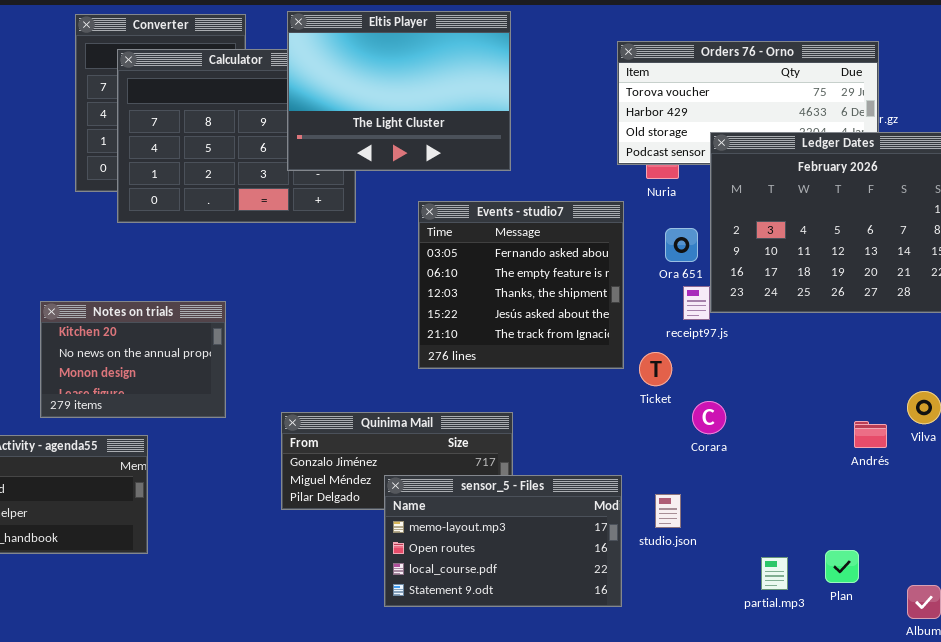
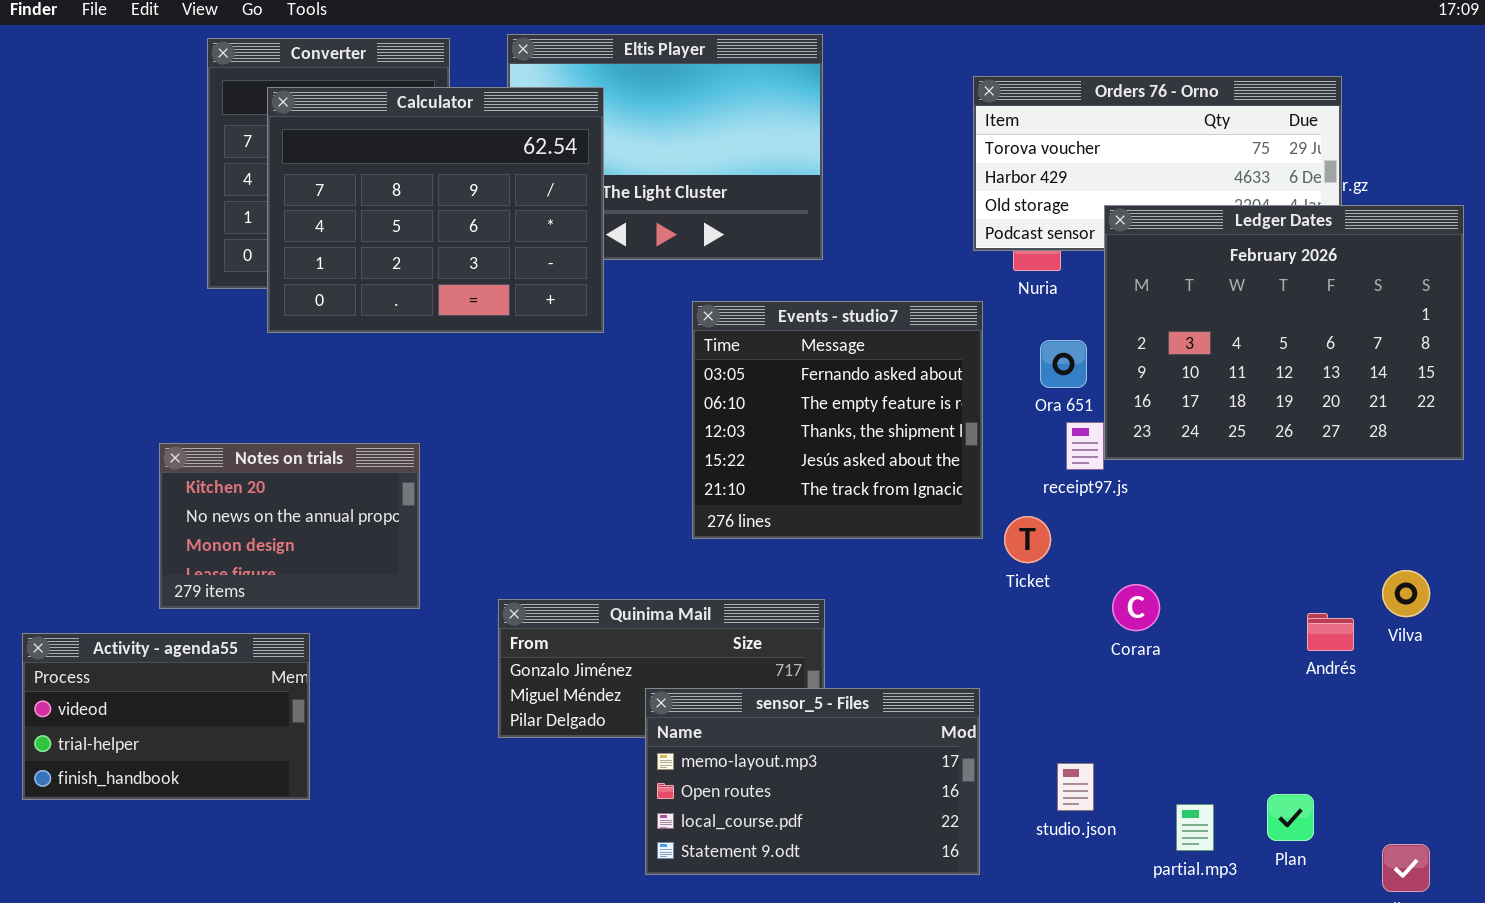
Calculator: [117,49,356,223] -> [267,87,604,333], raised
Corara: [692,401,726,434] -> [1112,584,1160,631], moved
studio.json: [655,494,681,528] -> [1057,763,1094,811], moved

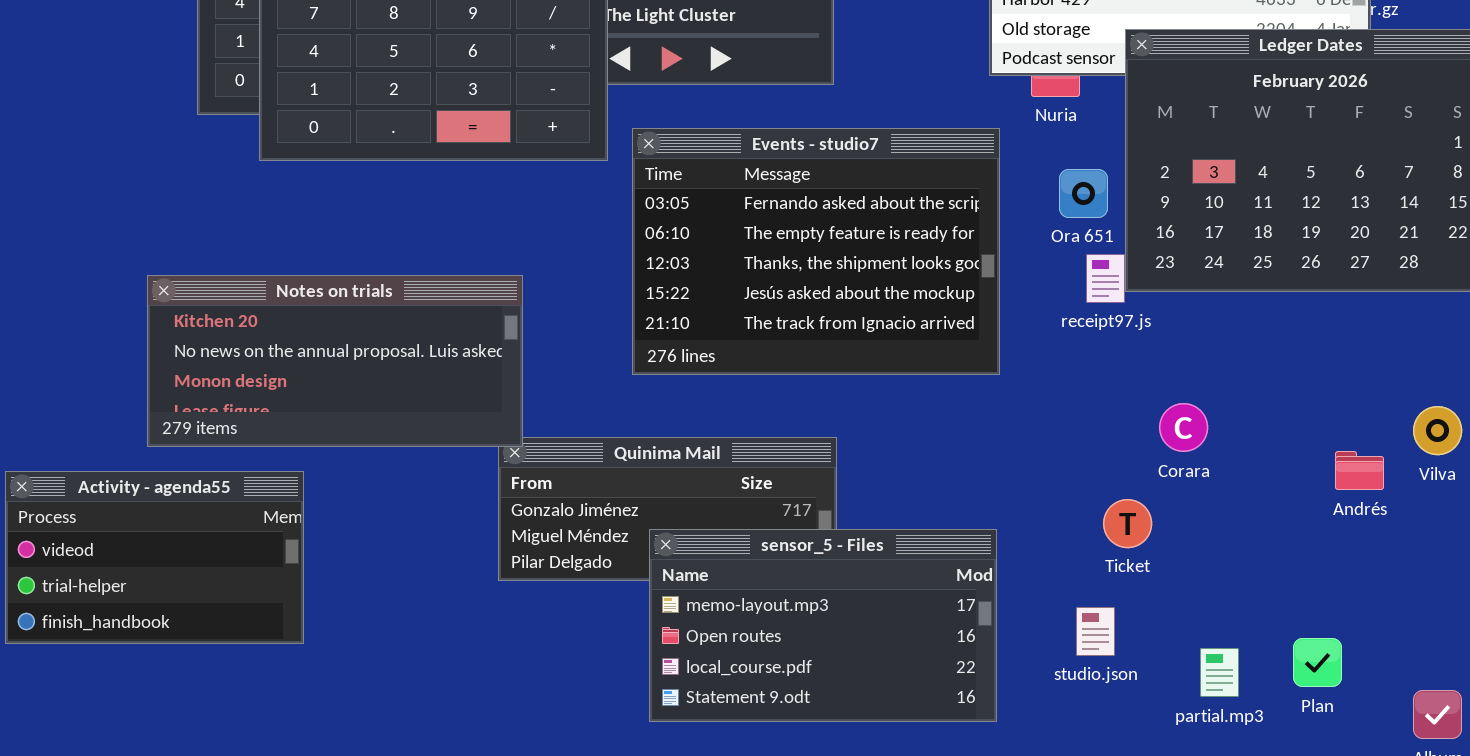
Events - studio7: [692,301,983,539] -> [632,128,1000,375], resized
Notes on trials: [159,443,420,609] -> [147,275,523,447], resized
Ticket: [1004,516,1051,563] -> [1103,499,1152,548], moved
Corara: [1112,584,1160,631] -> [1159,403,1208,452], moved

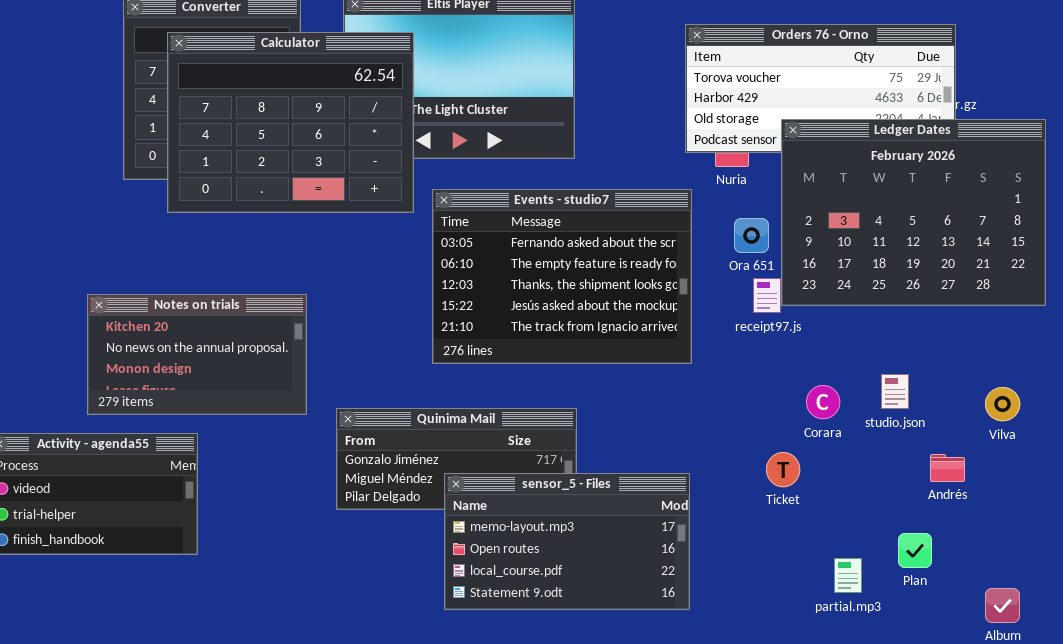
Notes on trials: [147,275,523,447] -> [87,294,307,415], resized
Andrés: [1335,451,1384,490] -> [930,454,965,482], moved
studio.json: [1076,607,1115,656] -> [881,374,909,409], moved
Plan: [1293,638,1342,687] -> [898,533,932,568], moved

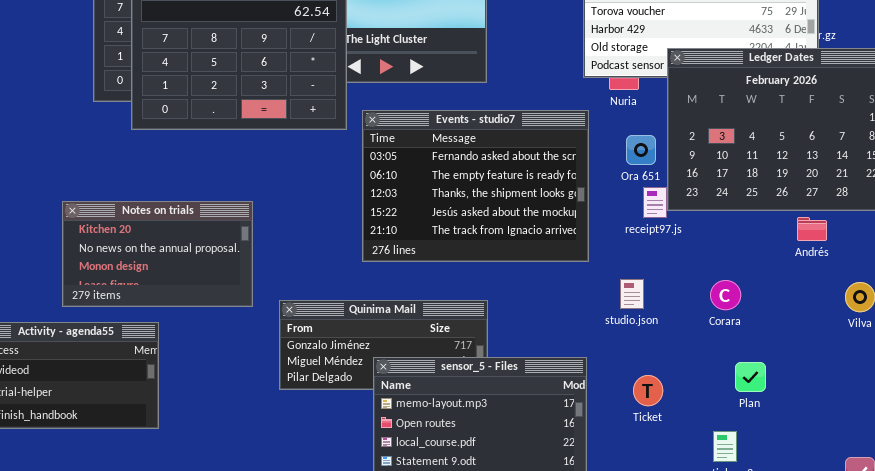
studio.json: [881,374,909,409] -> [620,279,644,309], moved
Corara: [806,385,840,419] -> [710,280,741,310], moved
Ticket: [766,452,800,487] -> [633,375,663,406], moved
Andrés: [930,454,965,482] -> [797,217,827,241], moved
Plan: [898,533,932,568] -> [735,362,766,392], moved

